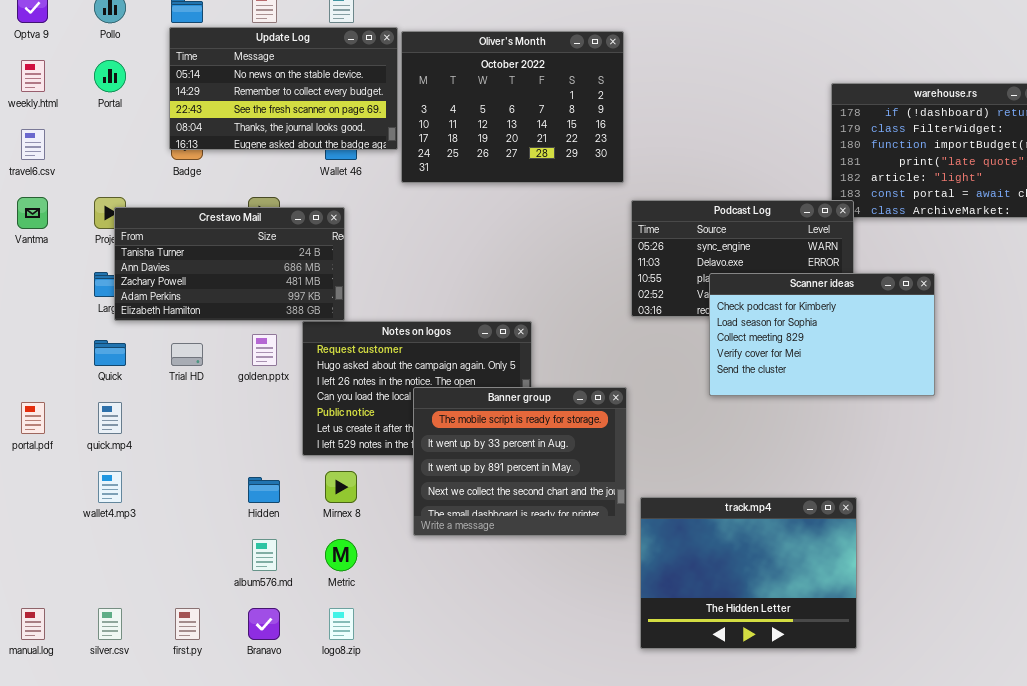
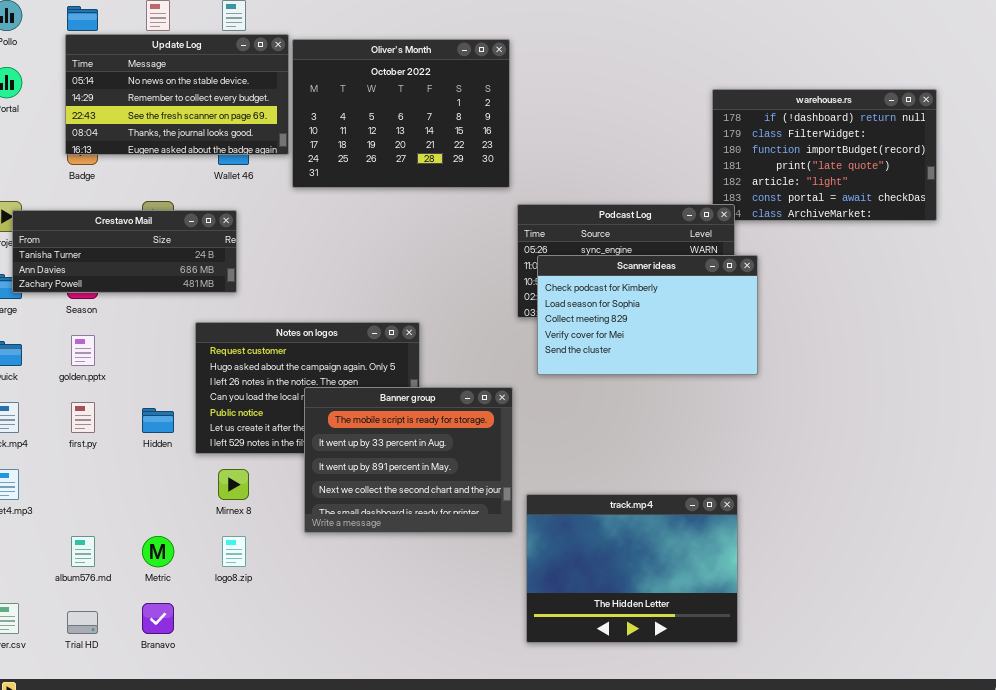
Crestavo Mail: [114,207,345,321] -> [12,210,237,293], resized
Scanner ideas: [709,273,935,396] -> [537,255,758,375], moved
golden.pptx: [252,334,277,366] -> [71,335,95,366], moved
Trial HD: [171,343,203,366] -> [67,611,98,634], moved
Hidden: [248,477,280,503] -> [142,408,174,433], moved
album576.md: [252,539,277,571] -> [71,536,95,567], moved
Metric: [325,539,357,571] -> [142,536,174,567], moved
first.py: [175,608,200,640] -> [71,402,95,433], moved
logo8.zip: [329,608,354,640] -> [222,536,246,567], moved

